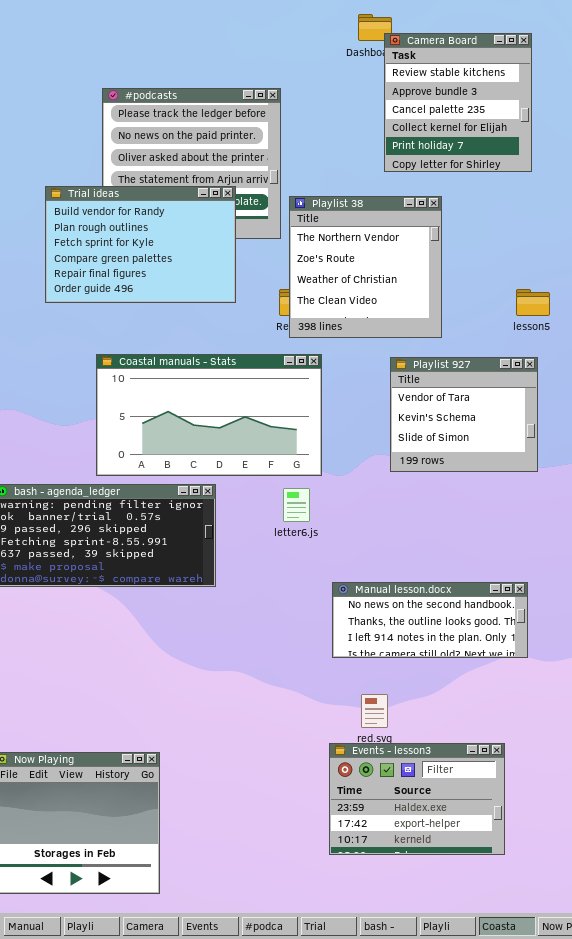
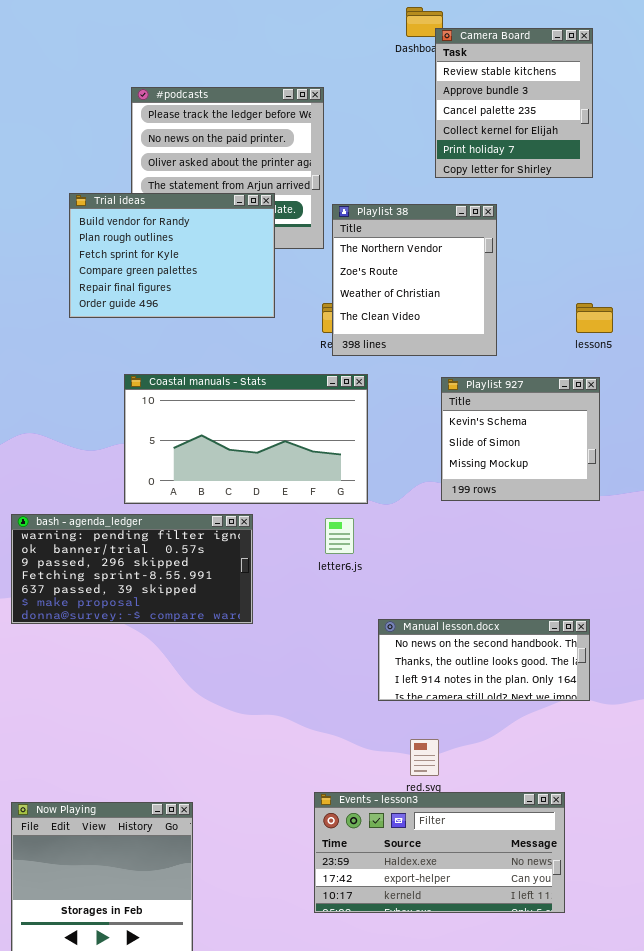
Playlist 927: [390,357,538,472] -> [441,377,600,501], scrolled down 1 row
Events - lesson3: [329,743,505,855] -> [314,792,565,913], resized

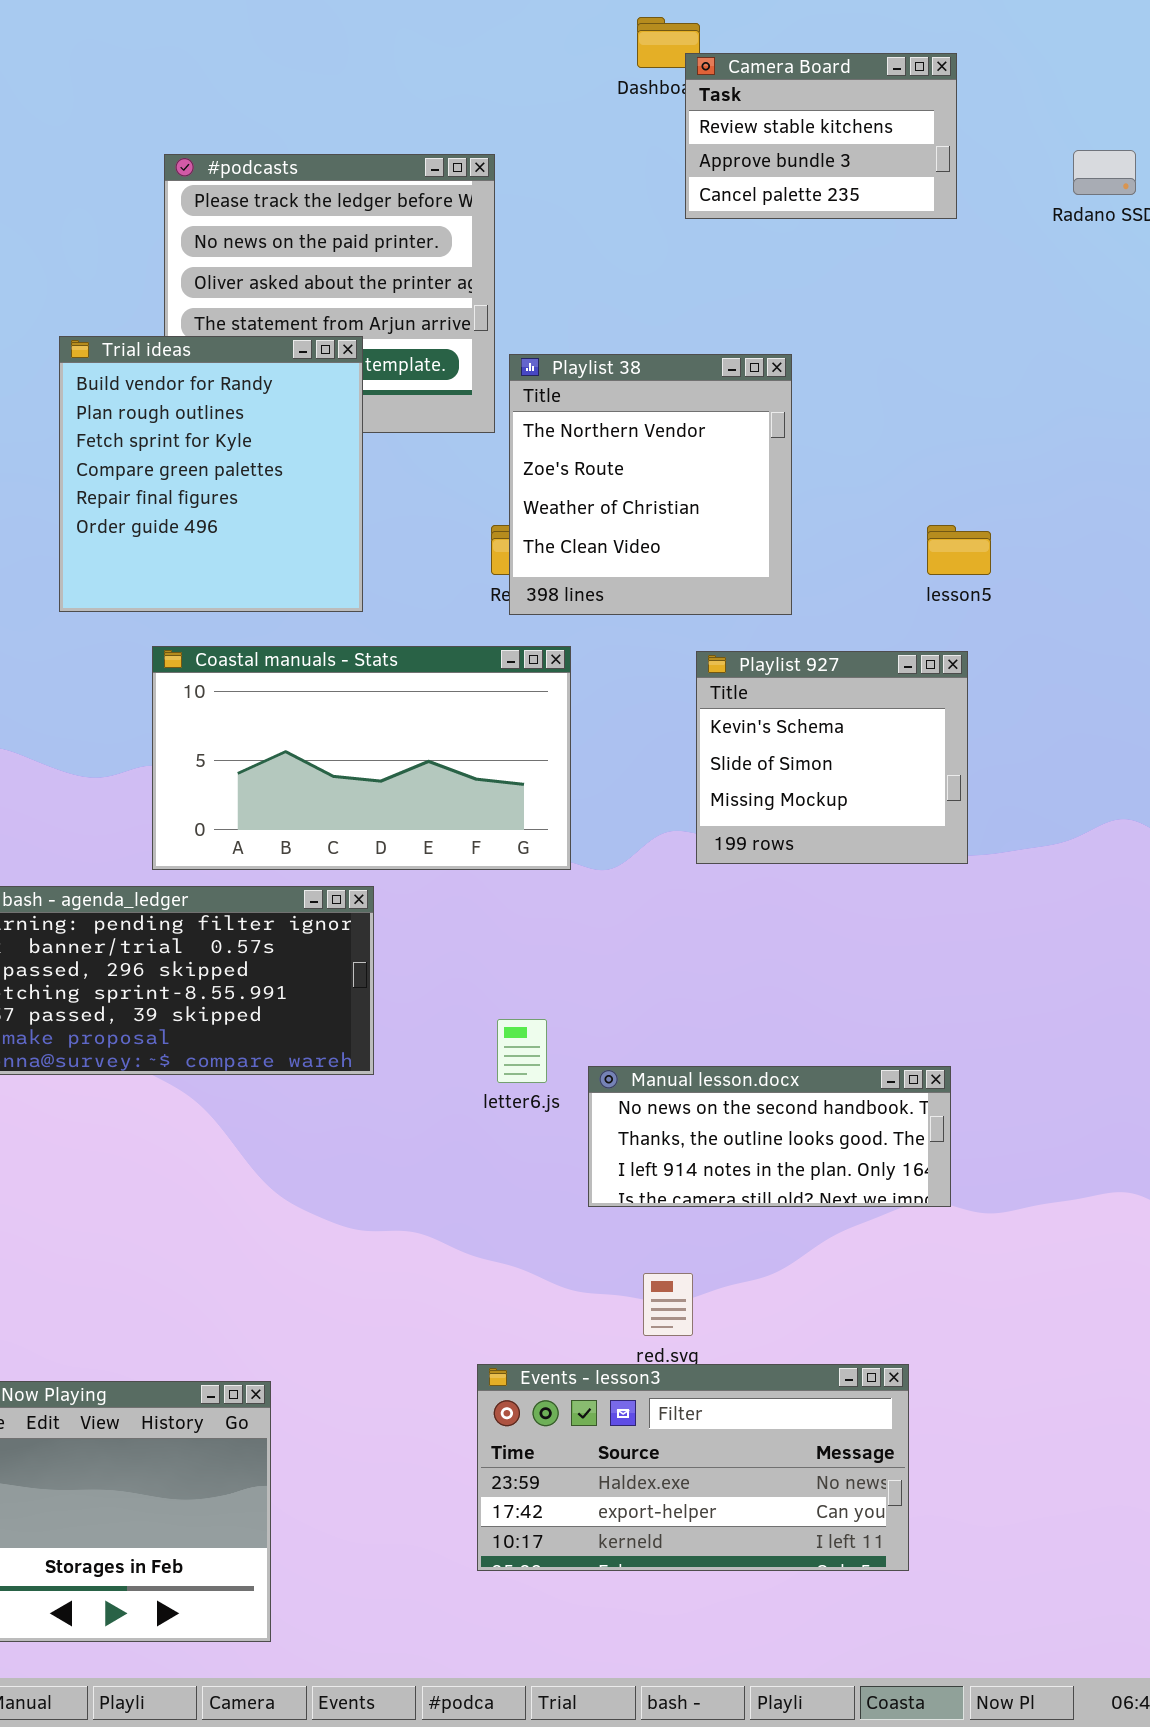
Camera Board: [435,28,593,178] -> [685,53,957,219], resized
Trial ideas: [69,193,275,318] -> [59,336,363,612], resized
letter6.js: [325,518,354,554] -> [497,1019,547,1083], moved

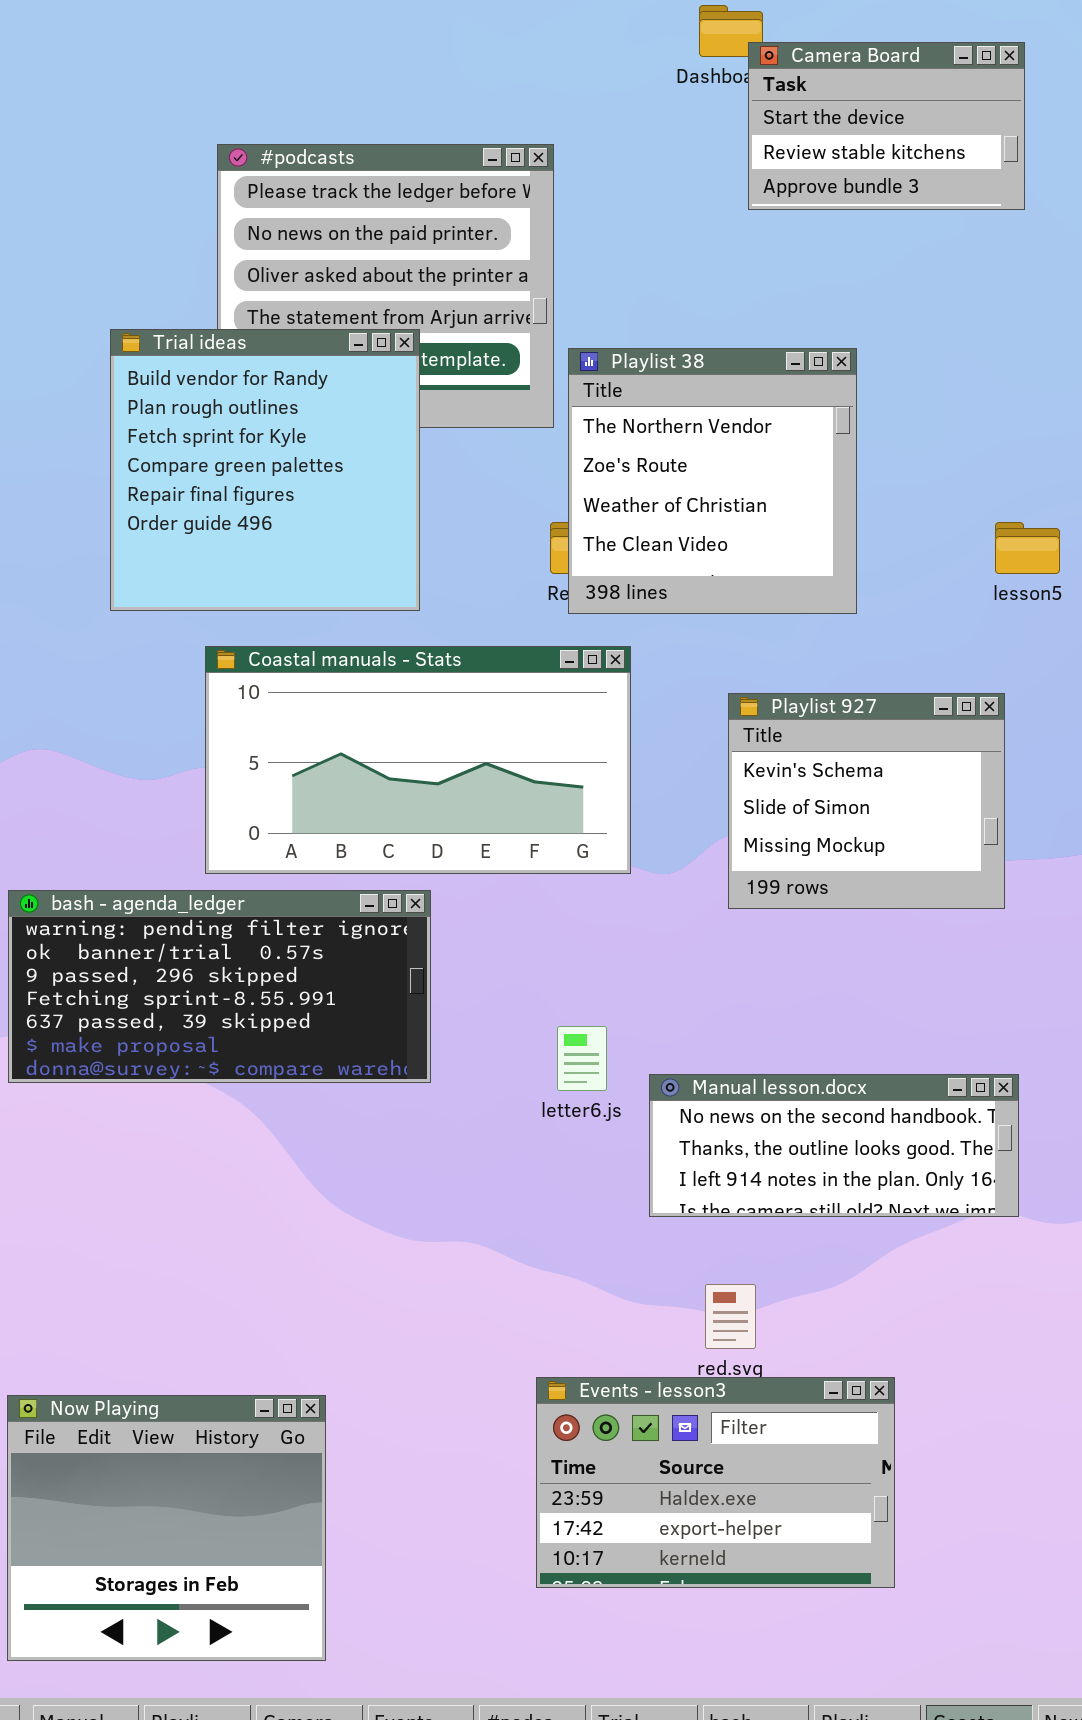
Camera Board: [685,53,957,219] -> [748,42,1025,210], scrolled up 1 row
Playlist 927: [696,651,968,864] -> [728,693,1005,909], moved
Events - lesson3: [477,1364,909,1571] -> [536,1377,895,1588], resized

